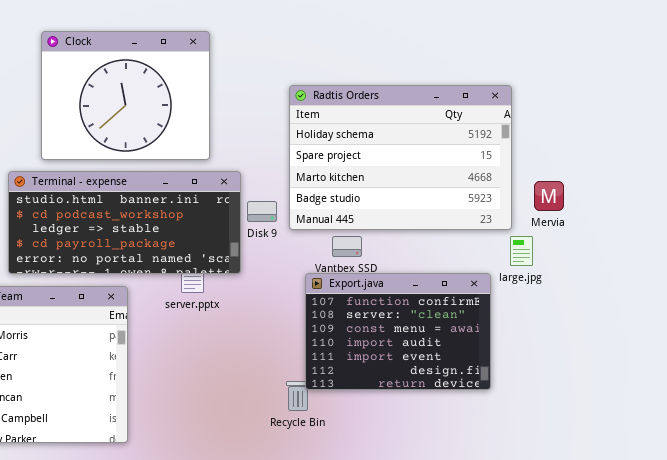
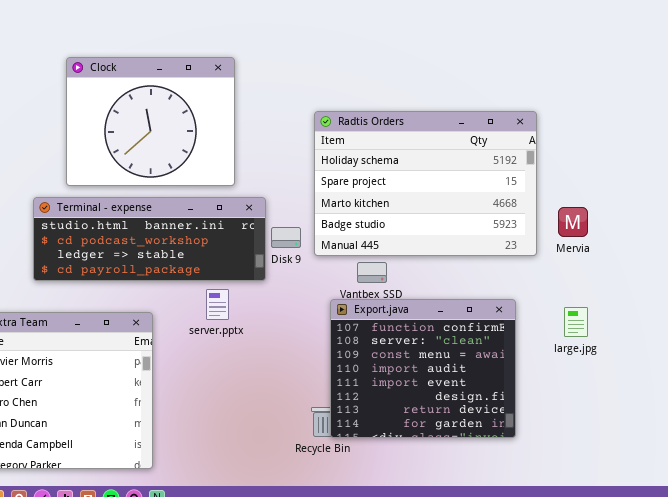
Terminal - expense: [8,171,241,274] -> [33,197,266,281], resized
large.jpg: [510,236,533,266] -> [564,307,588,337], moved
Export.java: [305,273,491,390] -> [330,299,516,438], resized

